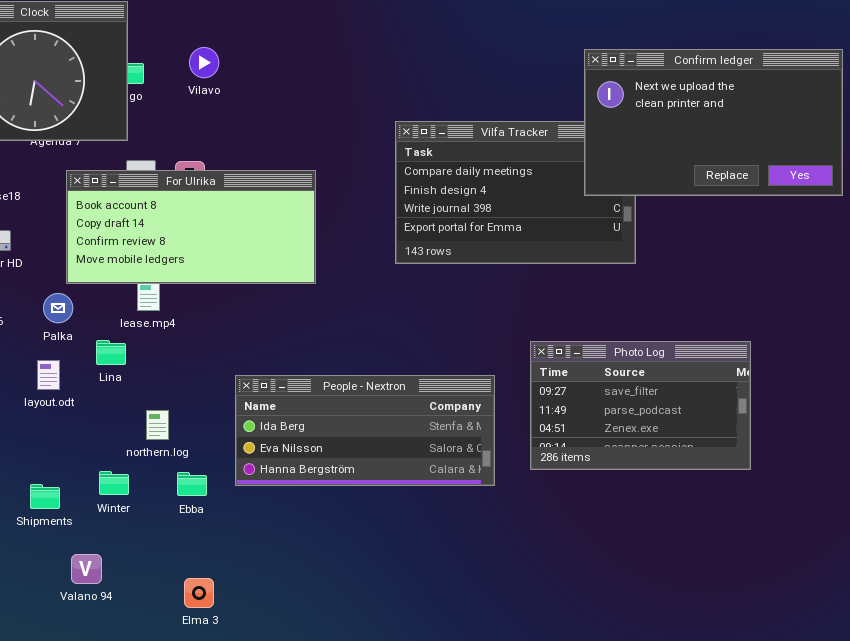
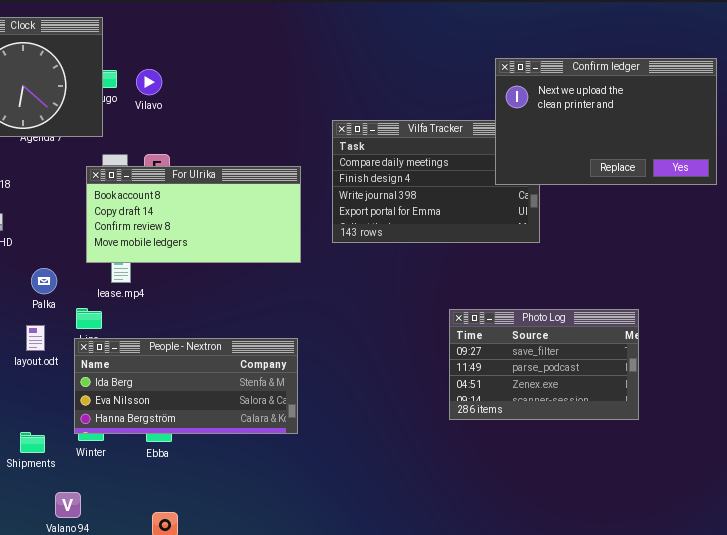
Vilavo: [189,47,219,78] -> [136,69,162,95], moved
For Ulrika: [66,170,316,284] -> [86,166,301,263], moved
People - Nextron: [235,375,495,486] -> [74,338,298,434], moved

